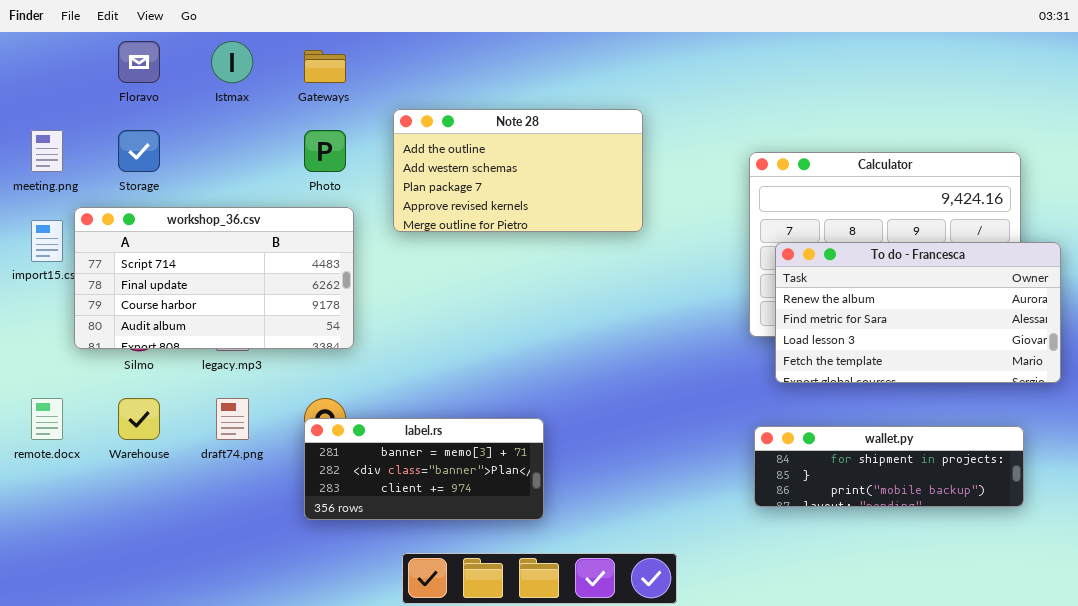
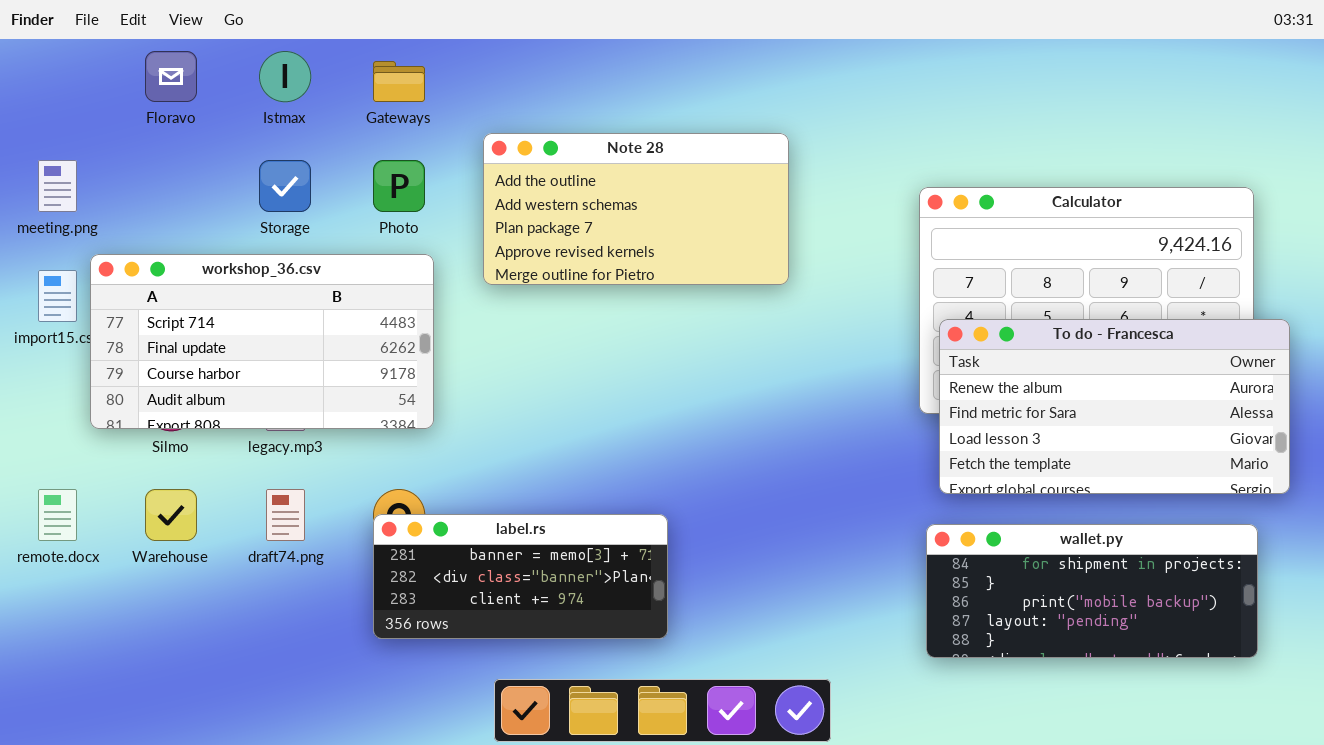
Storage: [118,130,160,172] -> [259,160,311,212], moved
To do - Francesca: [775,242,1061,383] -> [939,319,1290,494], moved
wallet.py: [754,426,1024,507] -> [926,524,1258,658], resized

